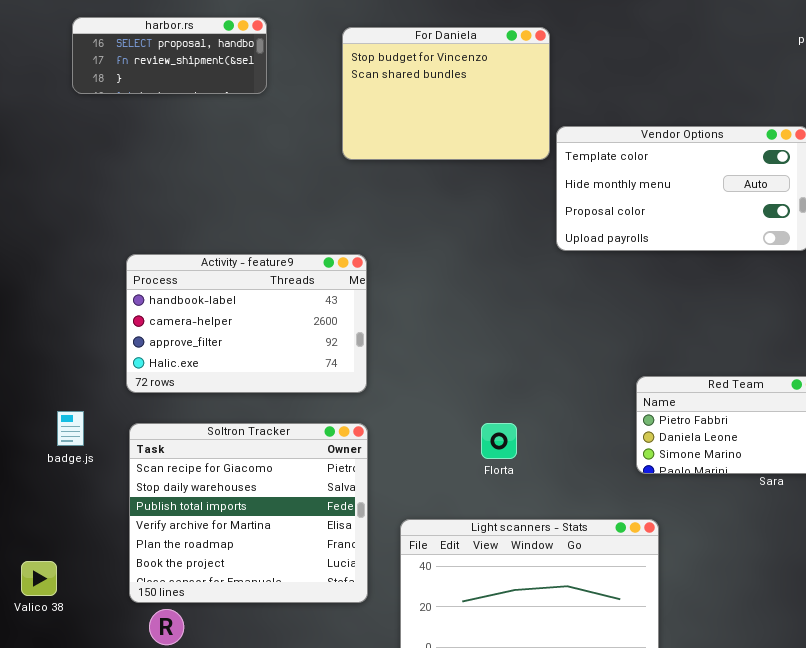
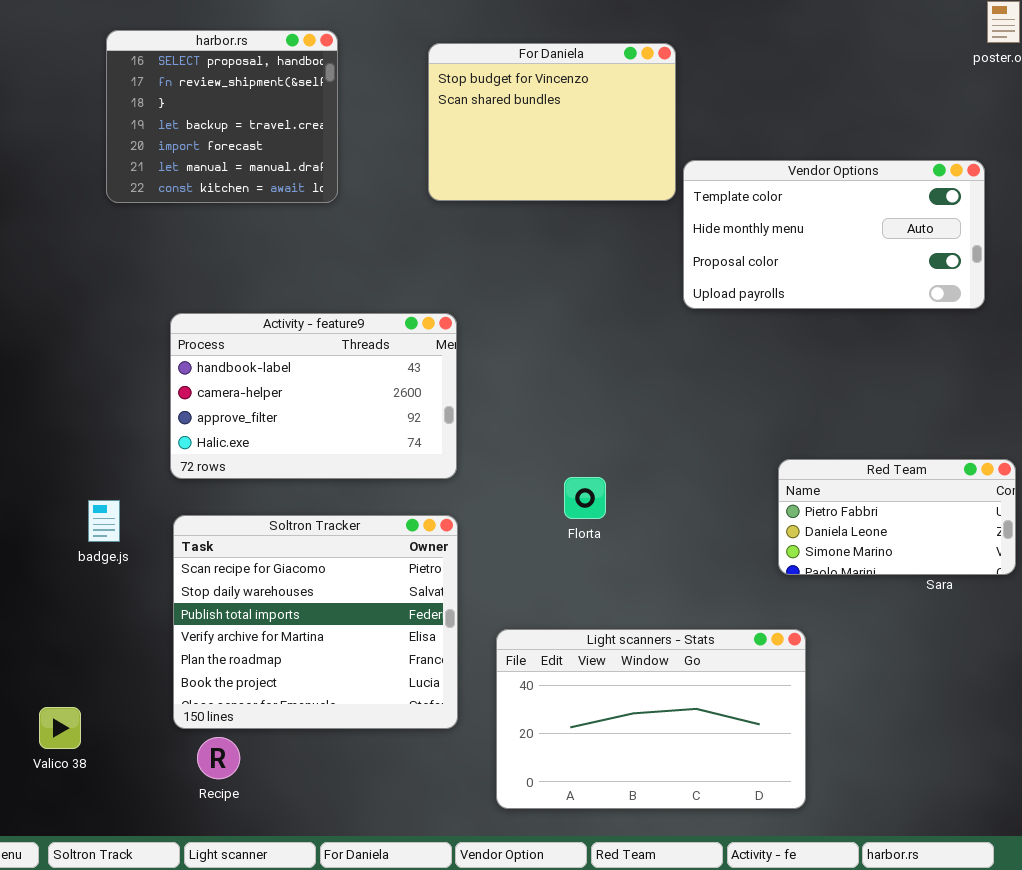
harbor.rs: [72,17,267,94] -> [106,30,338,203], resized
Florta: [481,423,517,459] -> [564,477,606,519], moved
Valico 38: [21,561,57,596] -> [39,707,81,749], moved

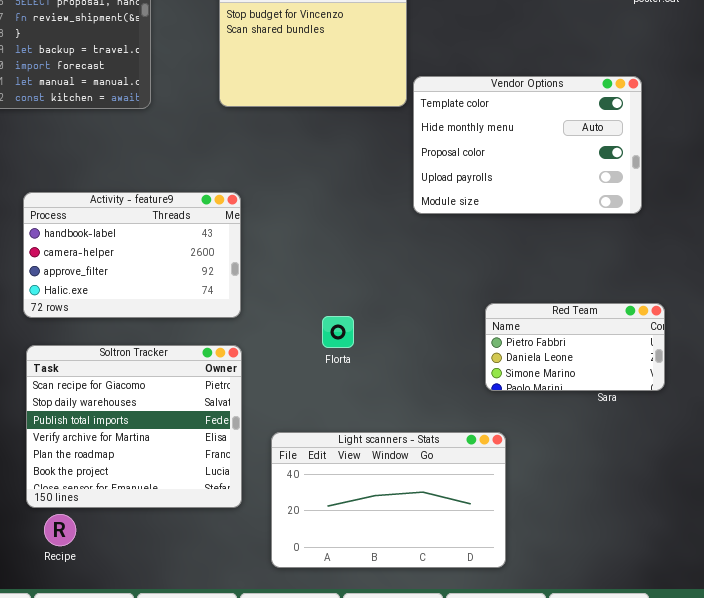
Vendor Options: [683,160,985,309] -> [413,76,642,214], resized

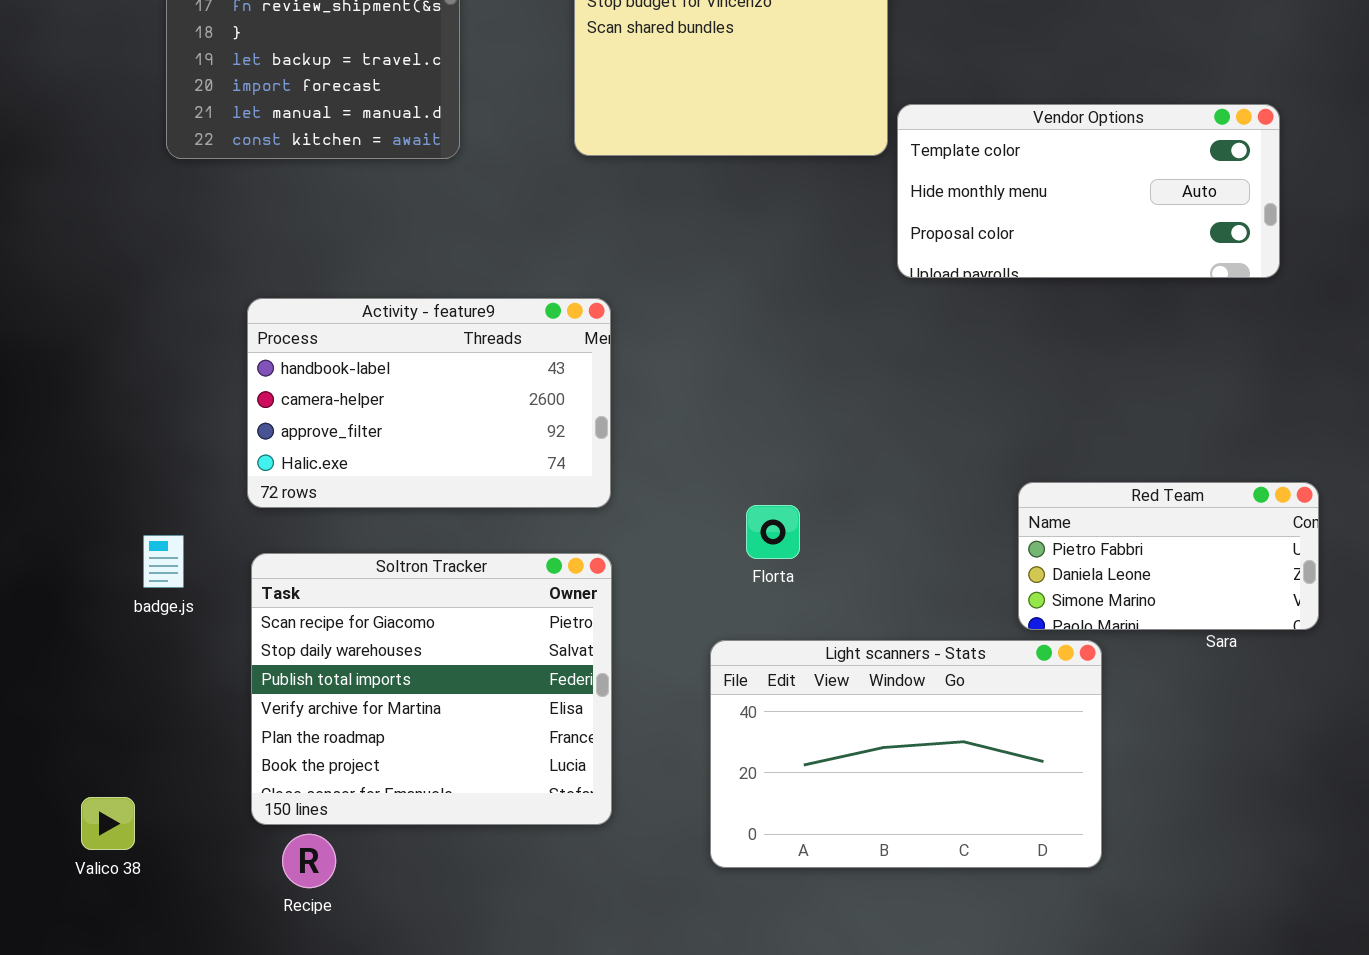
Vendor Options: [413,76,642,214] -> [897,104,1280,278], resized
Light scanners - Stats: [271,432,506,568] -> [710,640,1102,868], moved

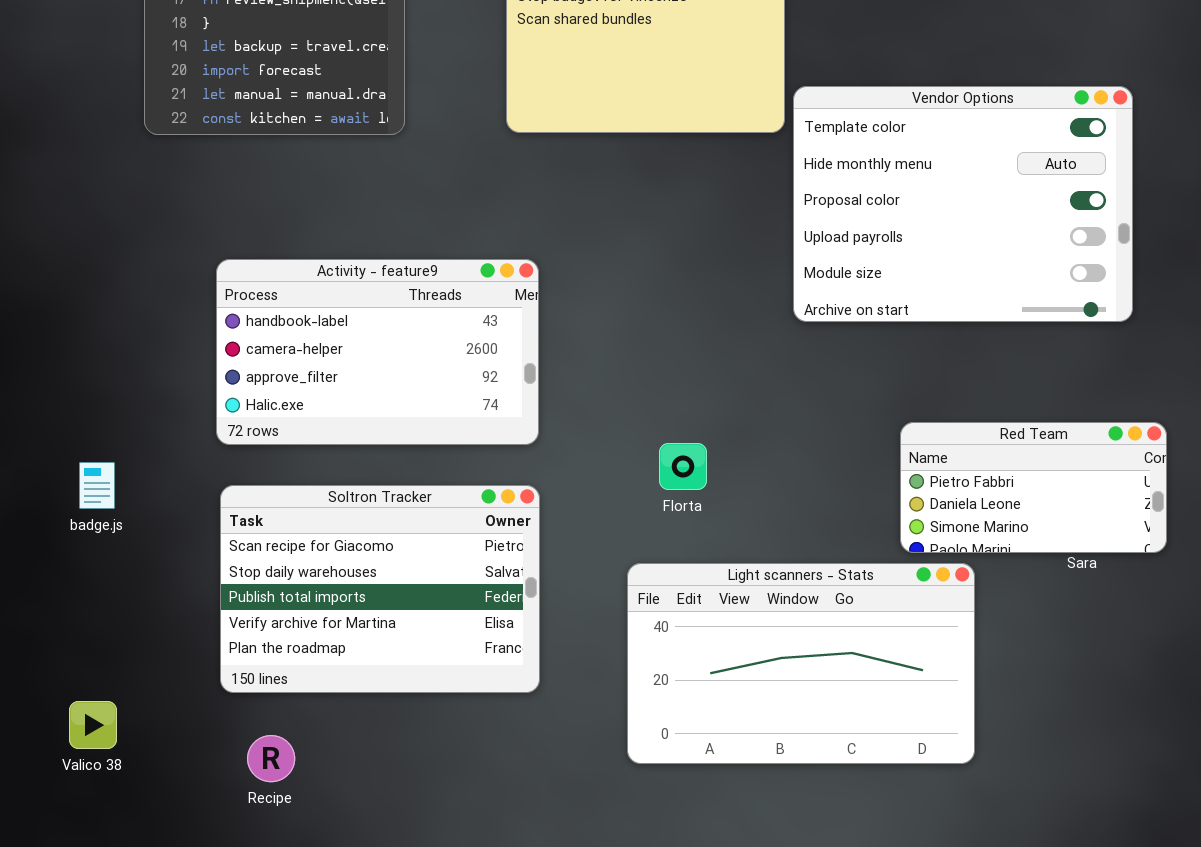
Vendor Options: [897,104,1280,278] -> [793,86,1133,322], resized
badge.js: [143,535,184,588] -> [79,462,115,509], moved
Soltron Tracker: [251,553,612,825] -> [220,485,540,693], resized

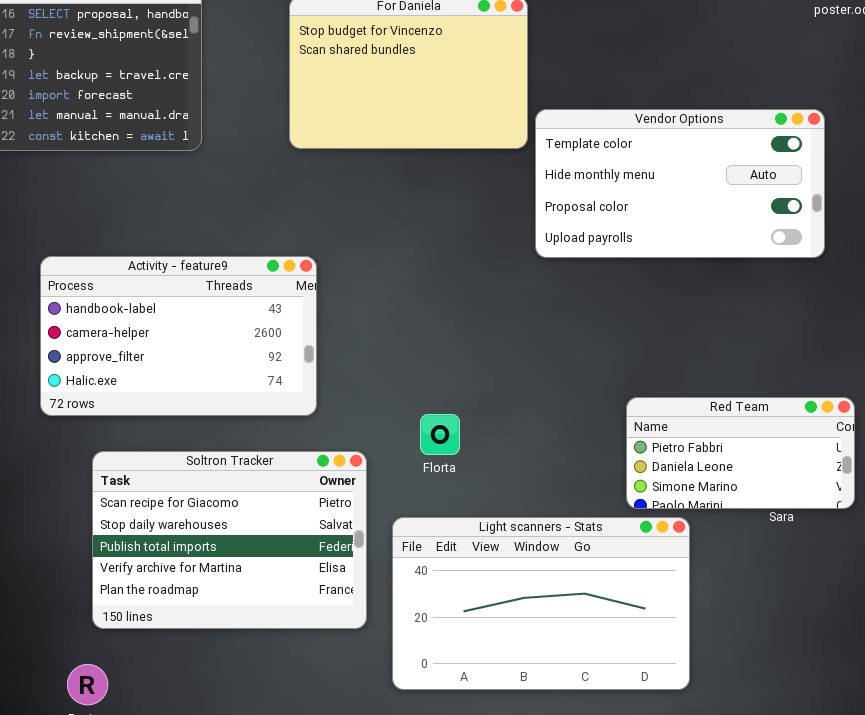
Vendor Options: [793,86,1133,322] -> [535,109,825,258], resized
Soltron Tracker: [220,485,540,693] -> [92,451,367,629], moved

